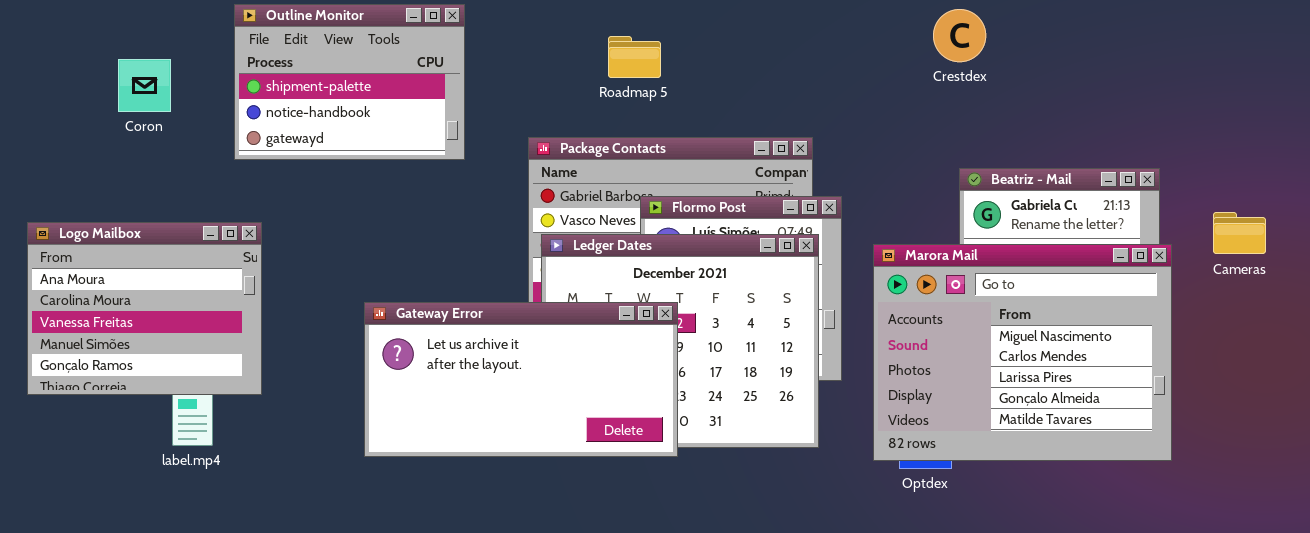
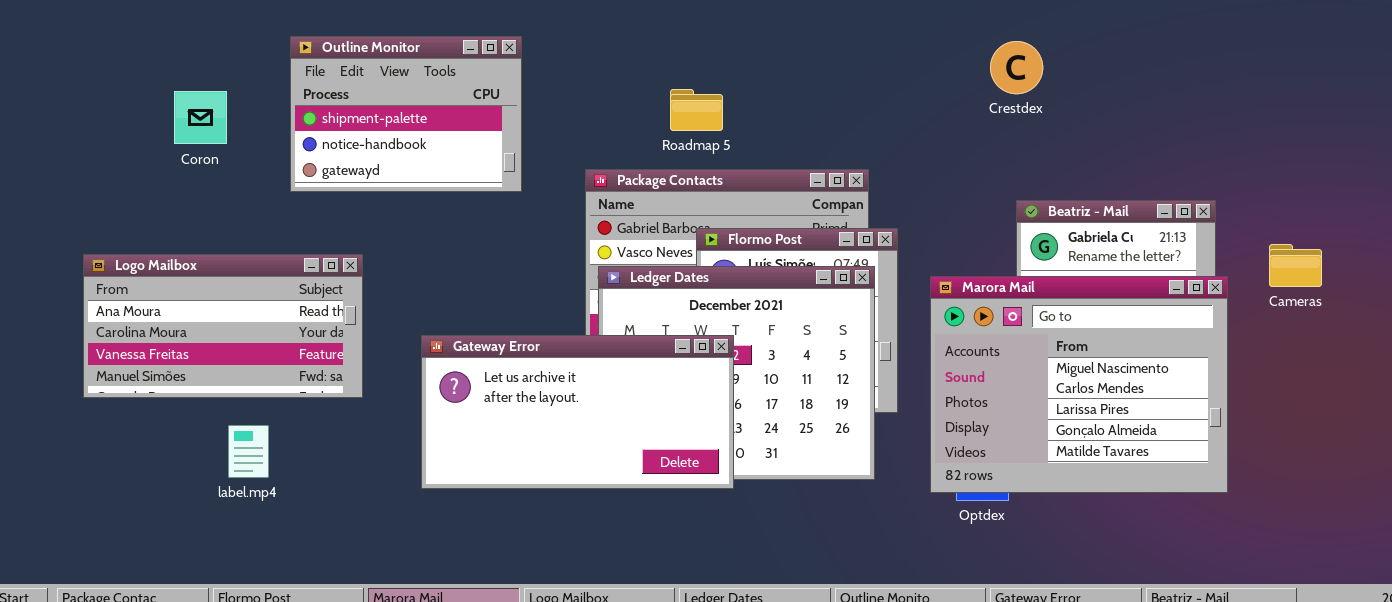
Roadmap 5: [608,36,661,78] -> [670,89,723,131], moved
Logo Mailbox: [27,222,262,395] -> [83,254,363,398], resized

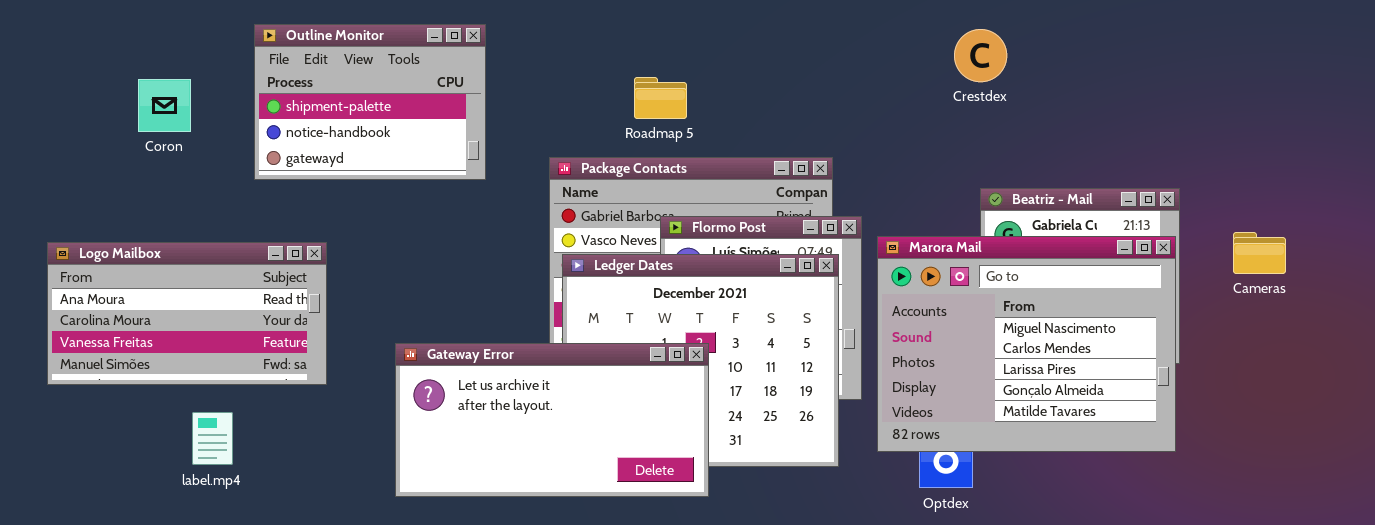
Marora Mail: [930,276,1228,493] -> [877,236,1176,452], moved
Gateway Error: [421,335,734,489] -> [395,343,709,497], moved

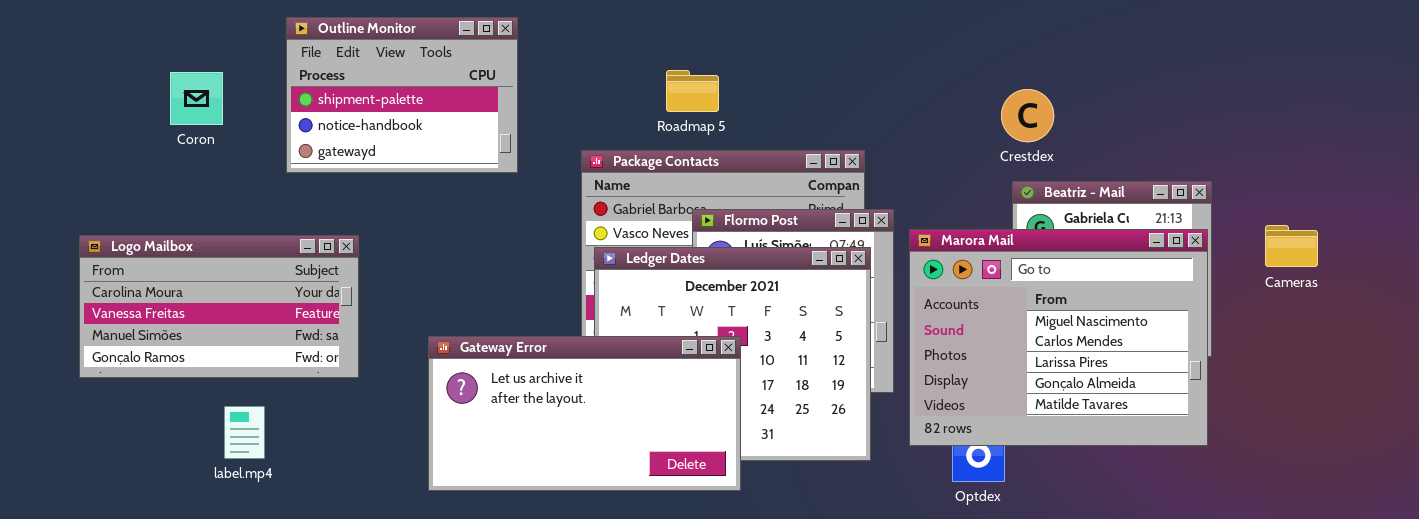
Crestdex: [954,29,1007,82] -> [1001,89,1054,142], moved
Logo Mailbox: [47,242,327,385] -> [79,235,359,378], scrolled down 1 row

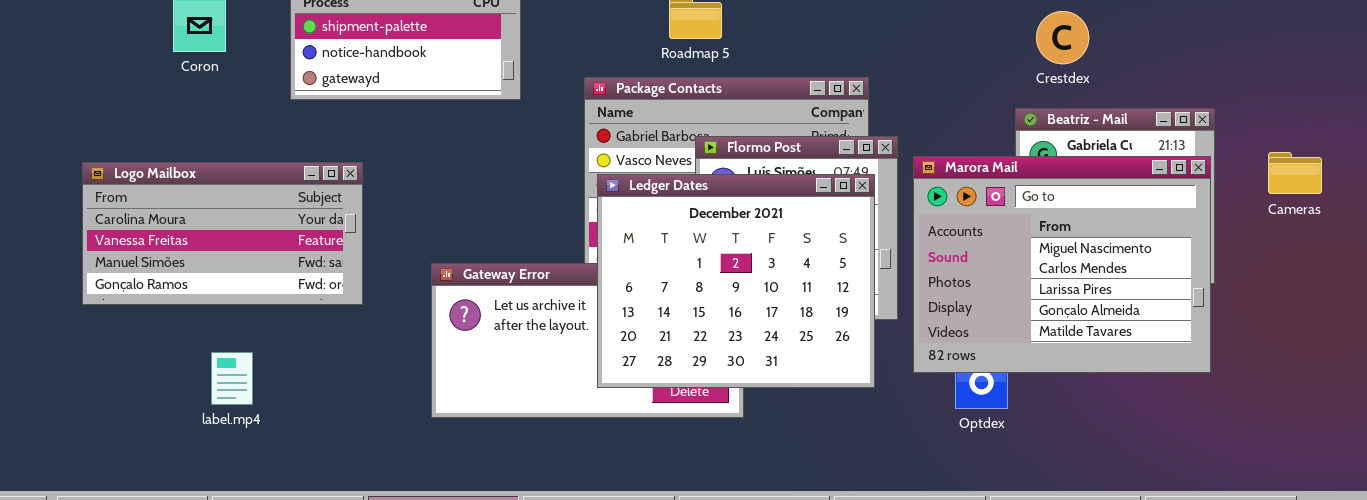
Crestdex: [1001,89,1054,142] -> [1036,11,1089,64], moved
Ledger Dates: [594,247,871,461] -> [597,174,875,388], raised
label.mp4: [224,406,265,459] -> [211,352,253,405], moved

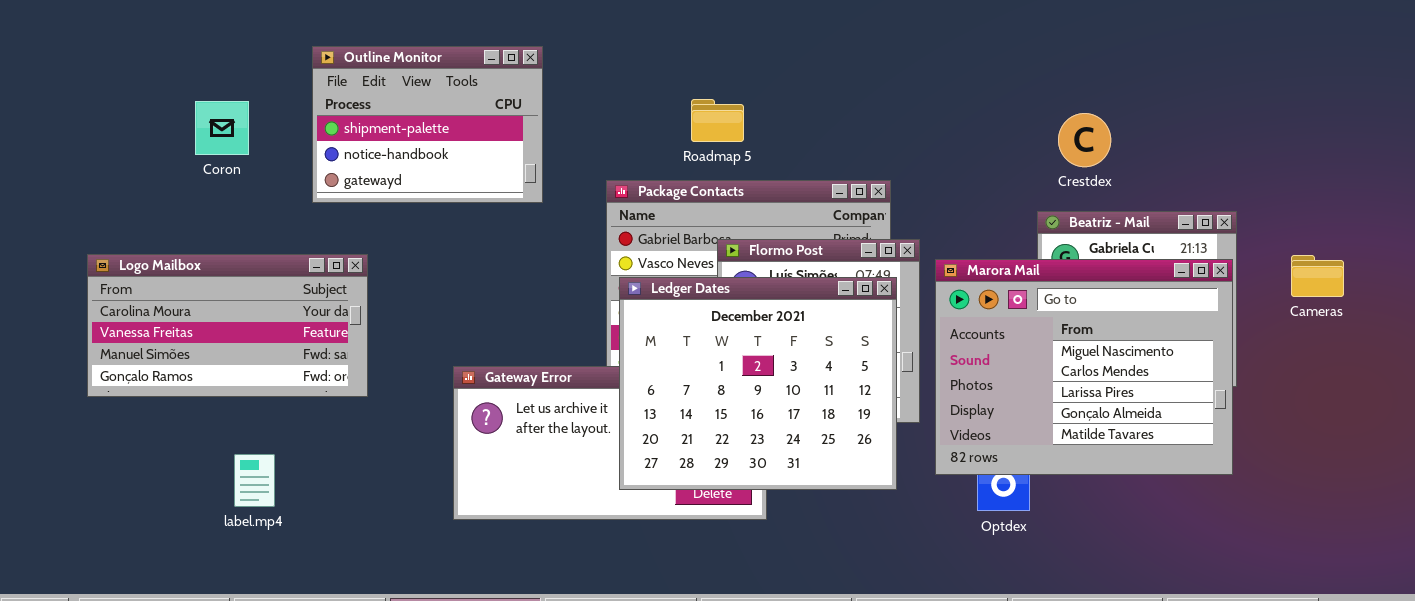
Logo Mailbox: [82,162,363,305] -> [87,254,368,397], moved

